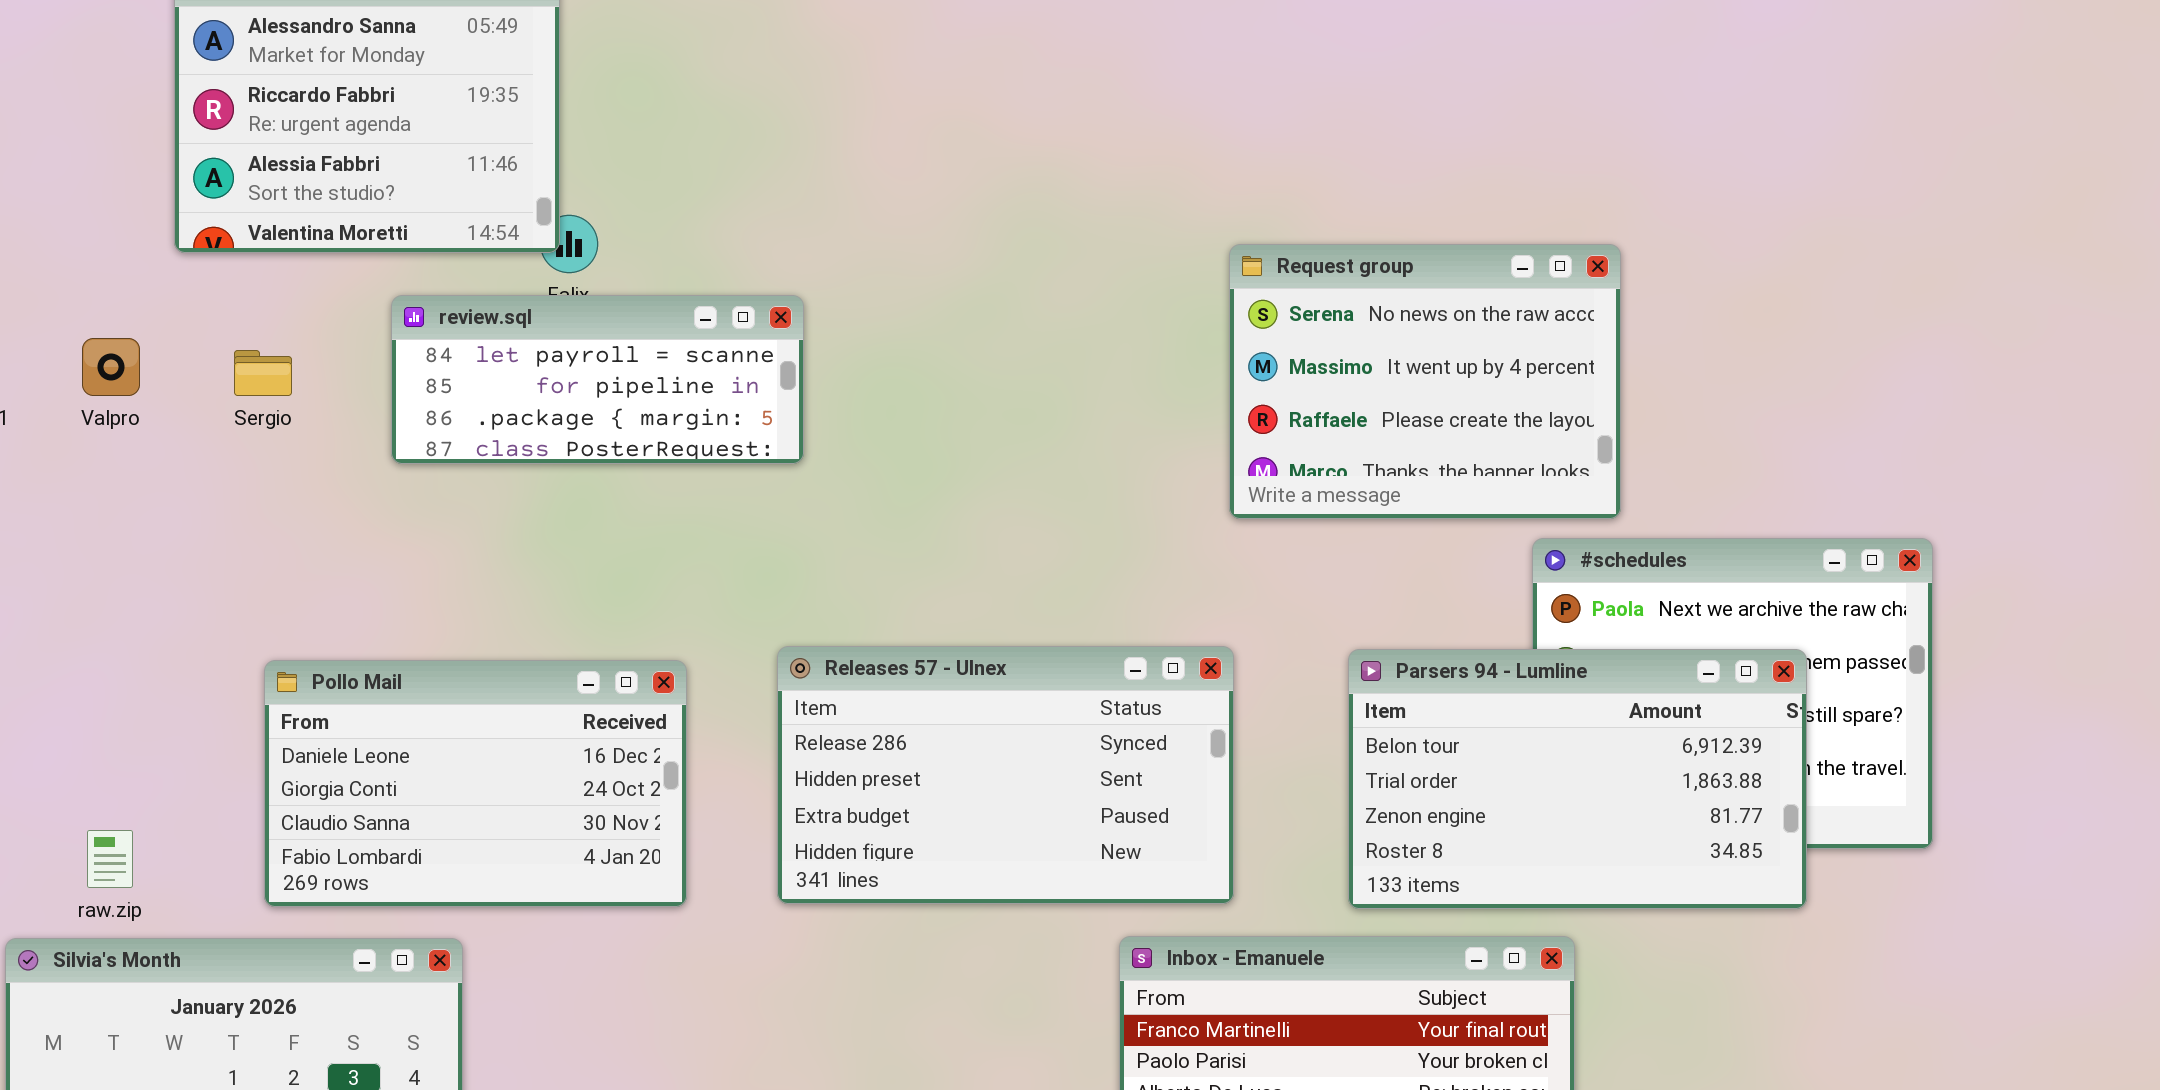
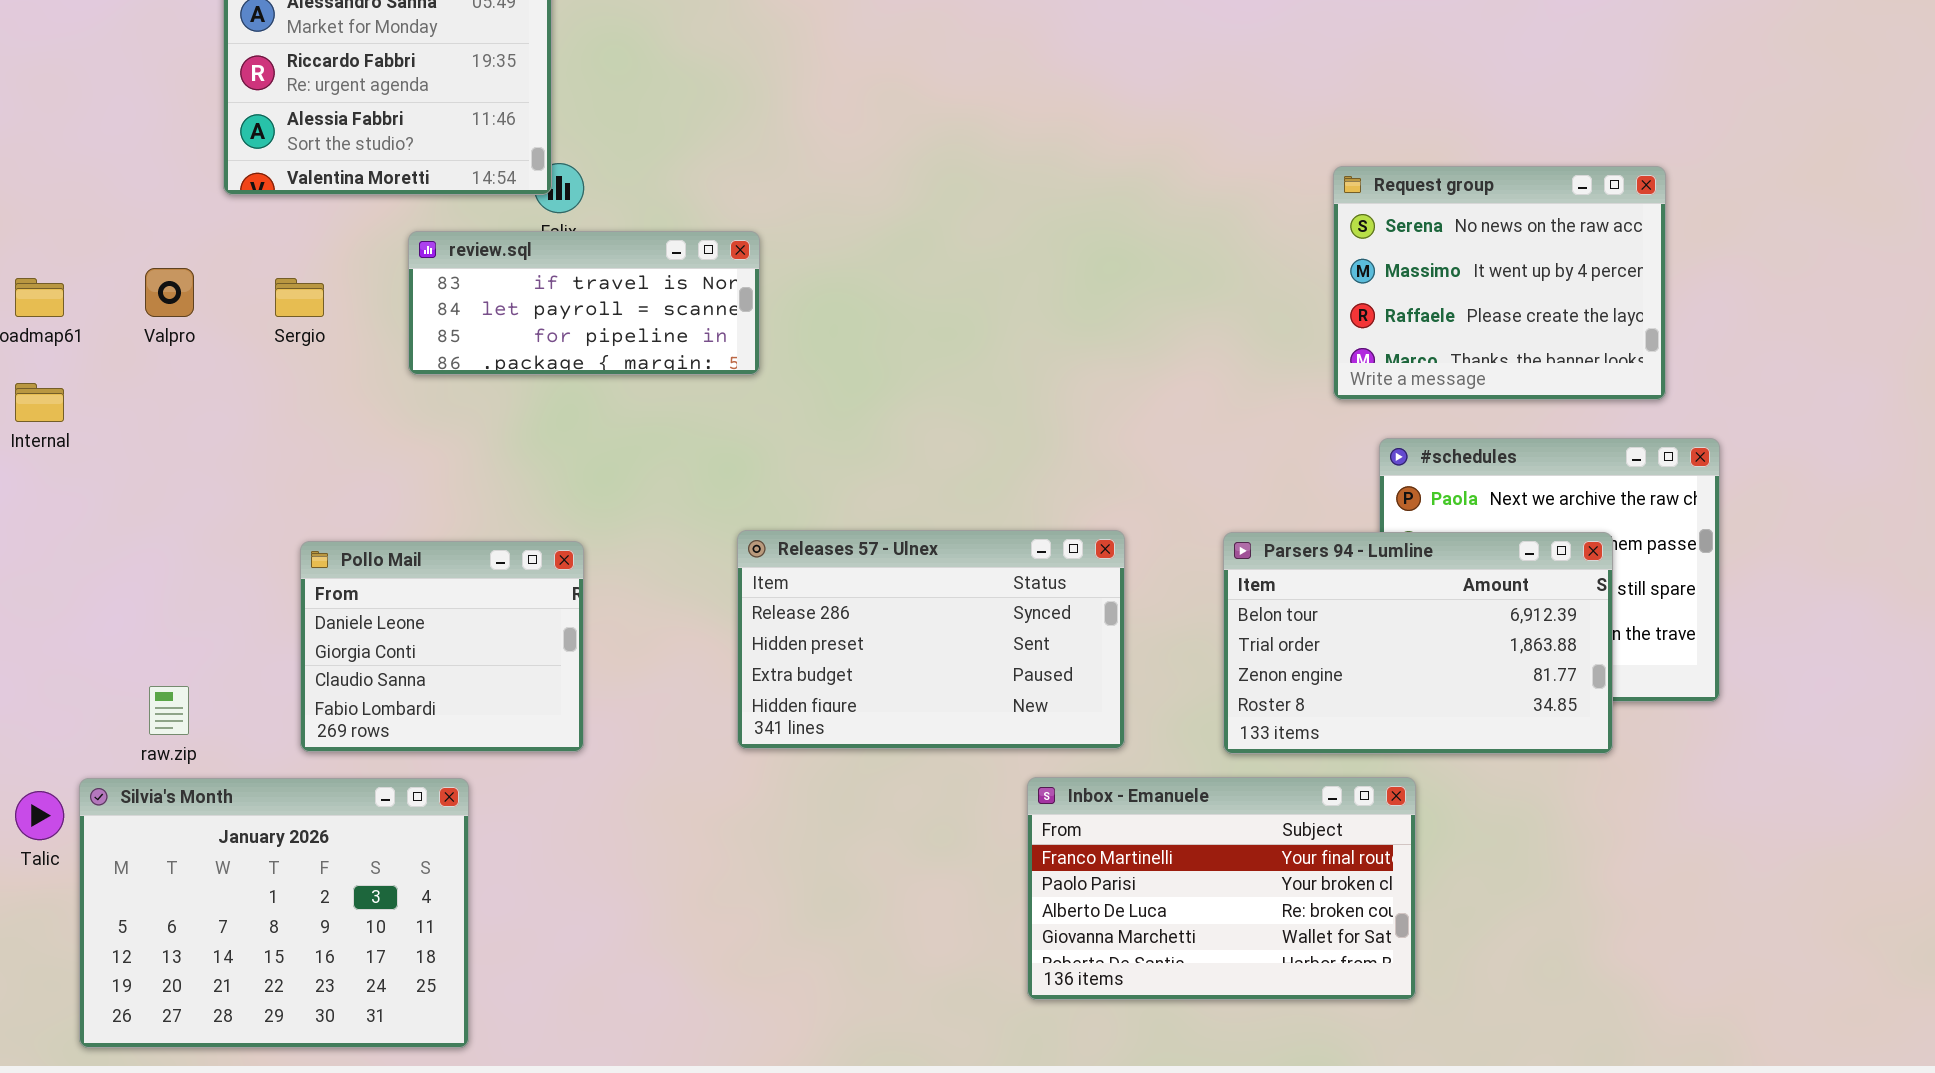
Request group: [1229,244,1621,519] -> [1333,166,1666,400], moved
review.sql: [391,295,804,464] -> [408,231,760,375], scrolled up 1 row
Pollo Mail: [264,660,687,907] -> [300,541,584,752], resized

